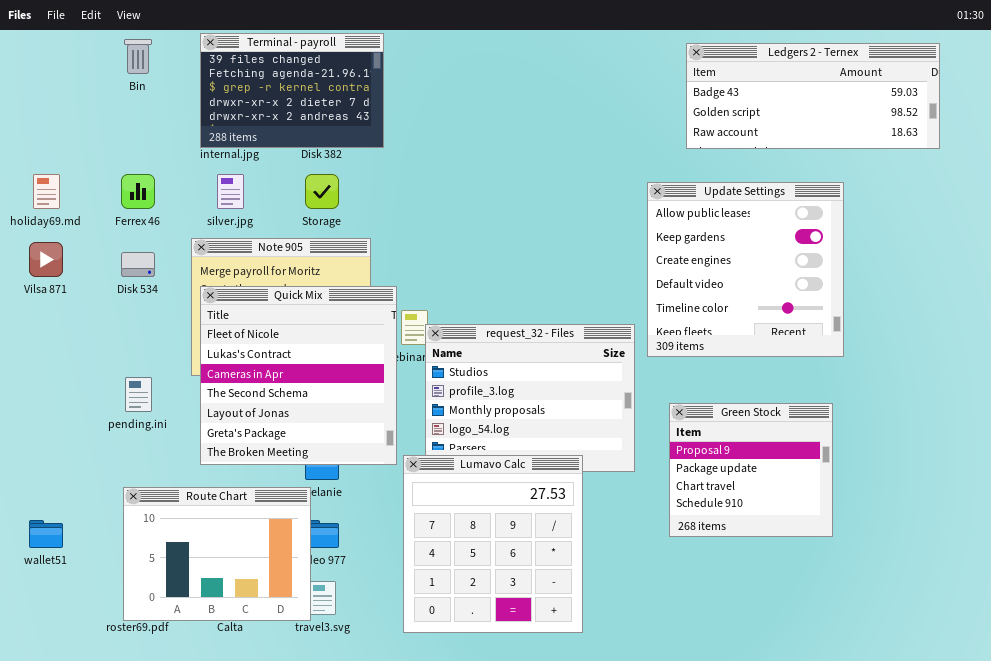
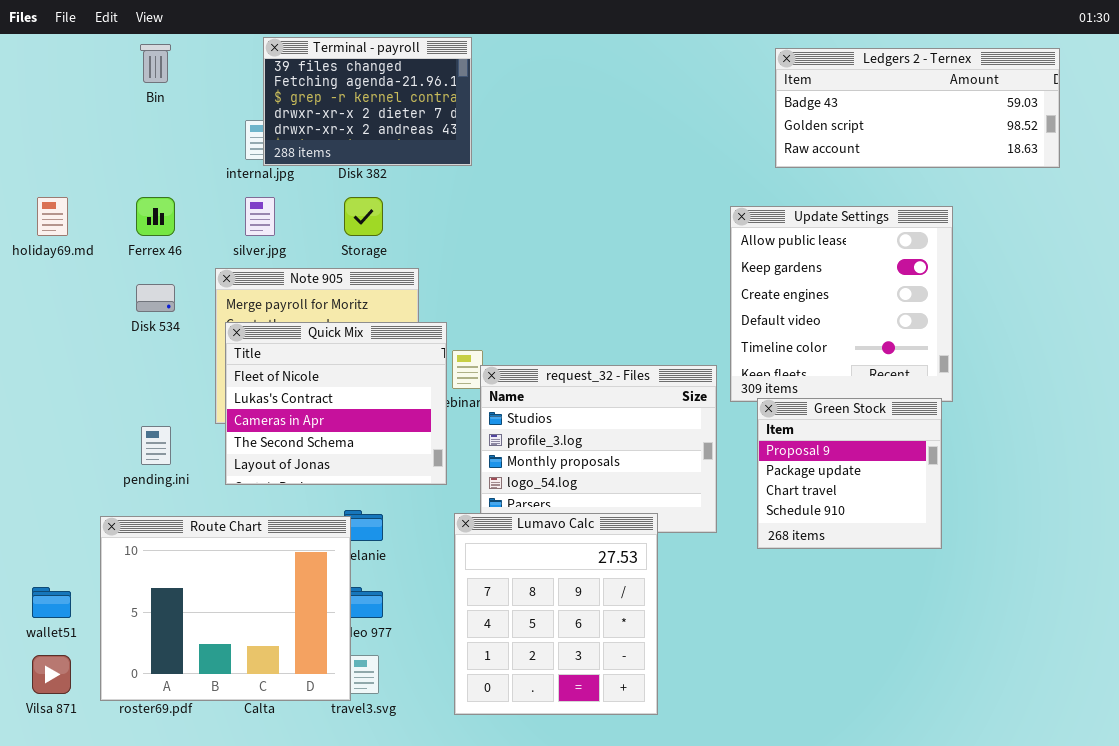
Terminal - payroll: [200,33,384,148] -> [263,37,472,166], moved
Vilsa 871: [29,242,63,277] -> [32,655,71,694], moved
Quick Mix: [200,286,397,465] -> [225,322,447,485], resized
Green Stock: [669,403,833,537] -> [757,398,942,549], moved
Route Chart: [123,487,311,621] -> [100,516,351,701], resized

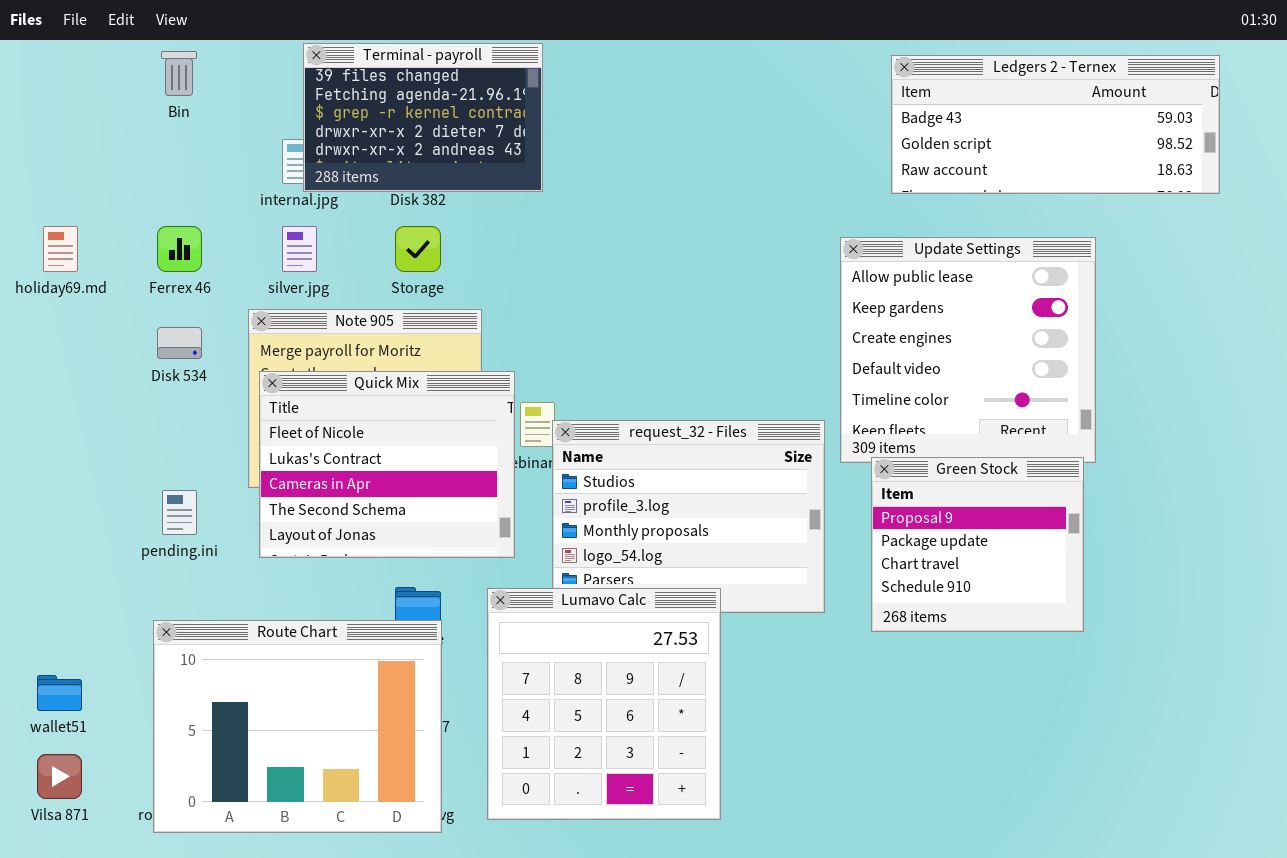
Lumavo Calc: [454,513,658,715] -> [487,588,721,820], moved
Route Chart: [100,516,351,701] -> [153,620,442,833], moved

